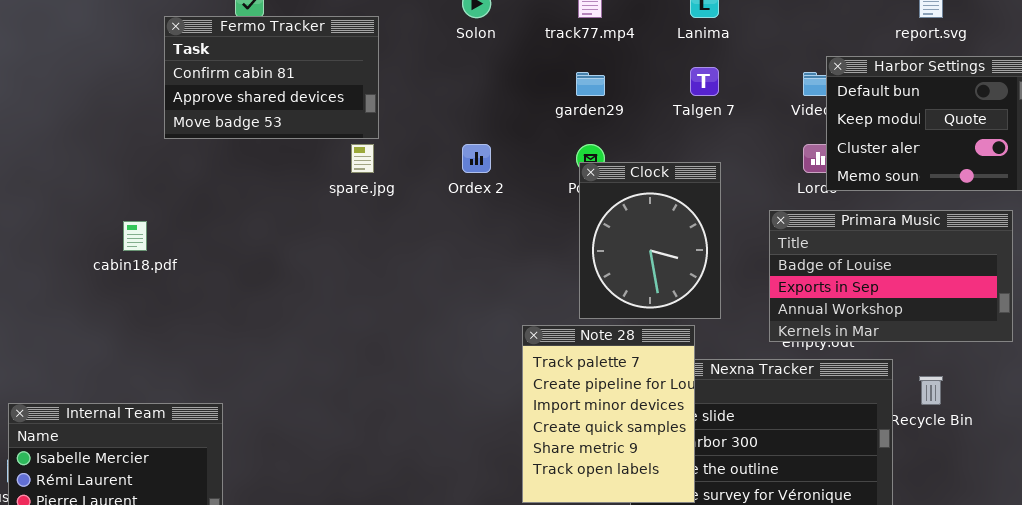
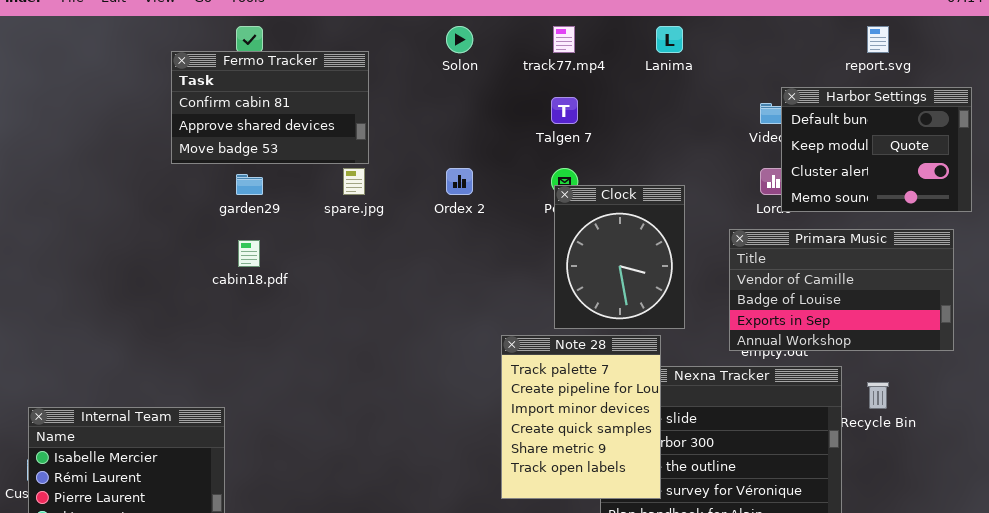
Talgen 7: [690,67,719,96] -> [551,97,578,124], moved
garden29: [576,72,605,96] -> [236,174,263,195], moved
Primara Music: [769,210,1013,342] -> [729,229,954,351], scrolled up 1 row
cabin18.pdf: [123,221,147,251] -> [238,240,260,267], moved

